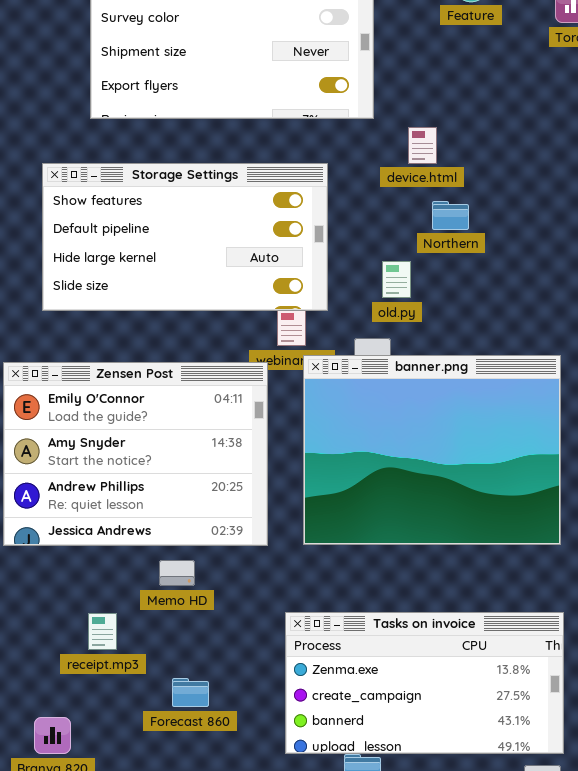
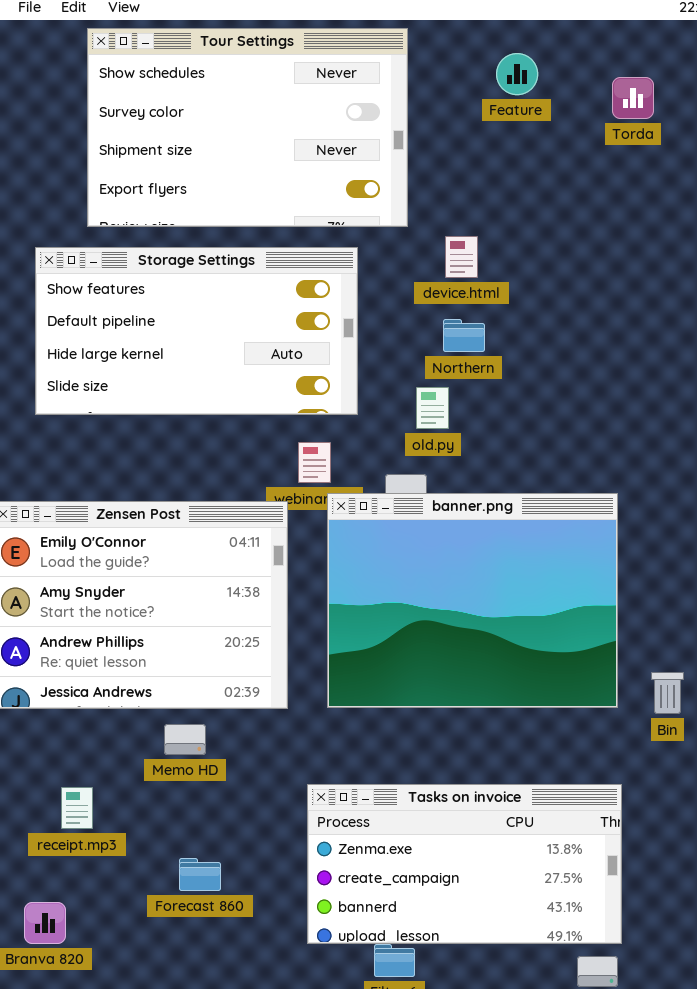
Storage Settings: [42,163,328,311] -> [35,247,358,415], moved
Northern: [432,201,469,230] -> [443,319,485,352], moved
receipt.mp3: [88,613,117,650] -> [61,787,93,829], moved

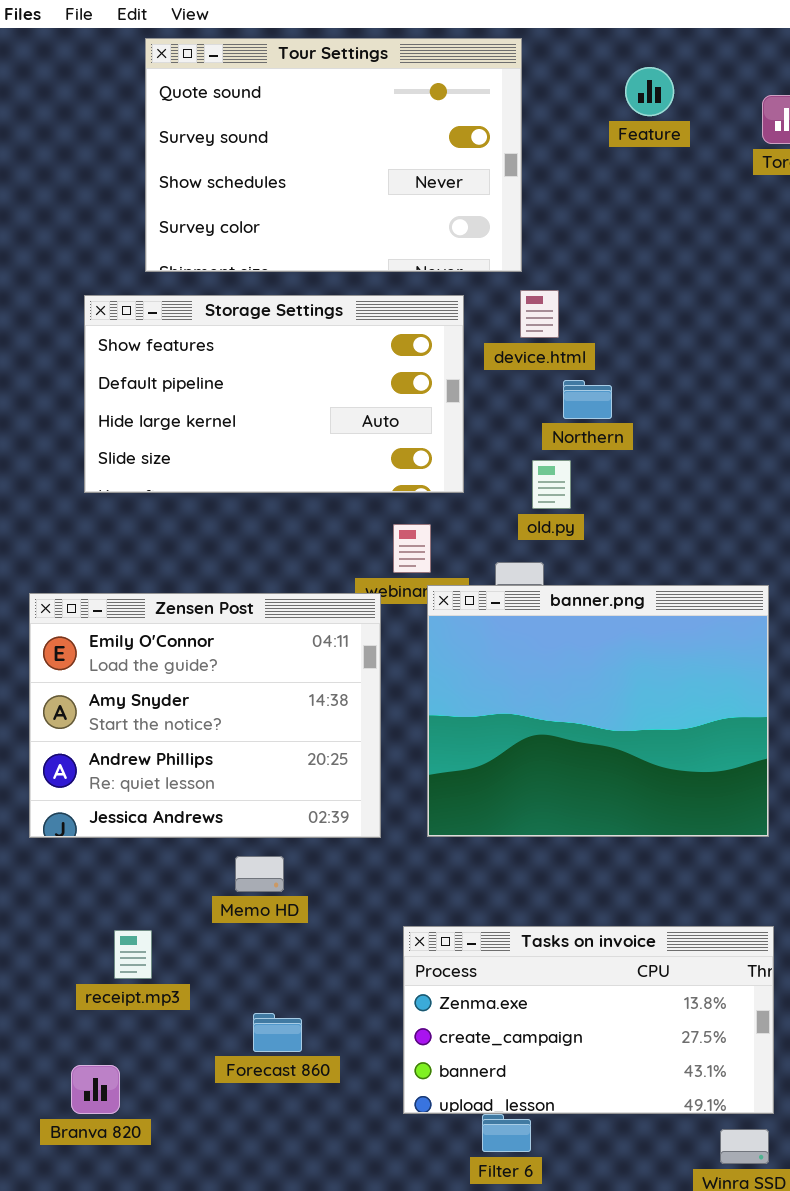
Tour Settings: [87,28,408,227] -> [145,38,522,272], scrolled up 2 rows
device.html: [445,236,478,278] -> [520,290,559,338], moved

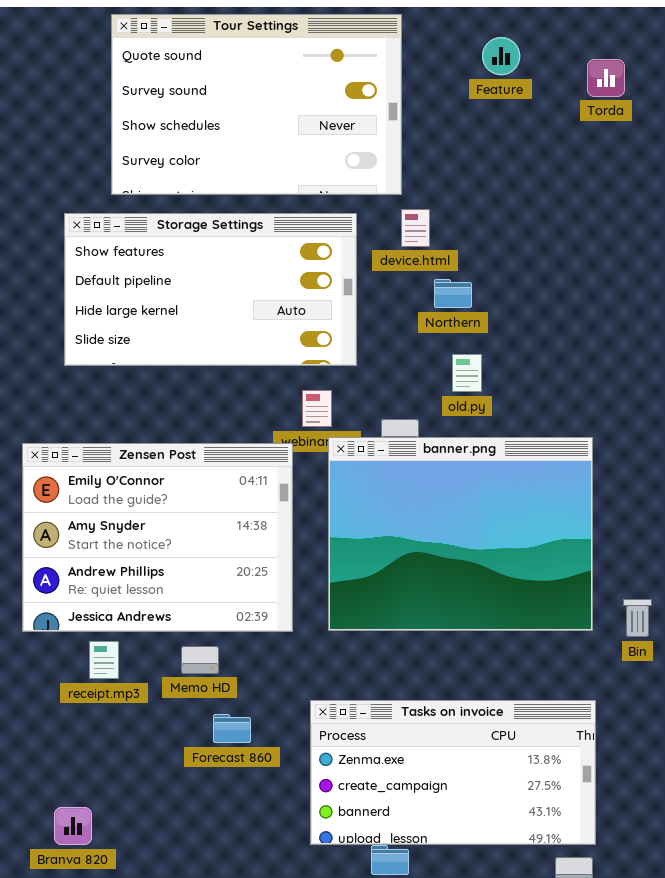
old.py: [532,460,571,509] -> [452,354,482,392], moved
receipt.mp3: [114,930,152,979] -> [89,641,119,679], moved
Forecast 860: [253,1013,302,1052] -> [213,714,251,743], moved

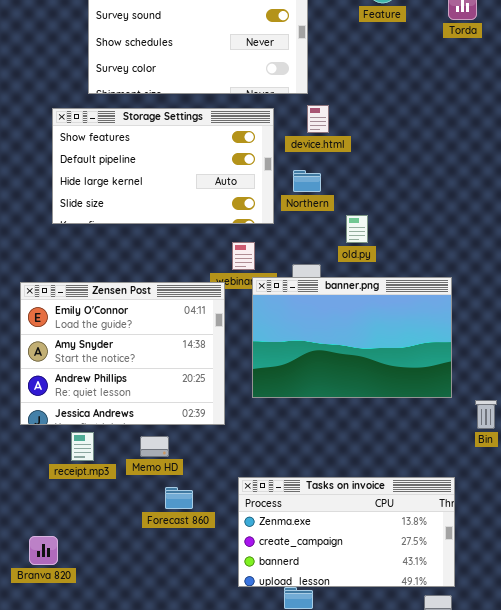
Northern: [434,279,472,308] -> [293,170,321,192], moved
banner.png: [328,437,593,631] -> [252,277,452,398], resized
Branva 820: [54,807,92,845] -> [29,536,58,565], moved

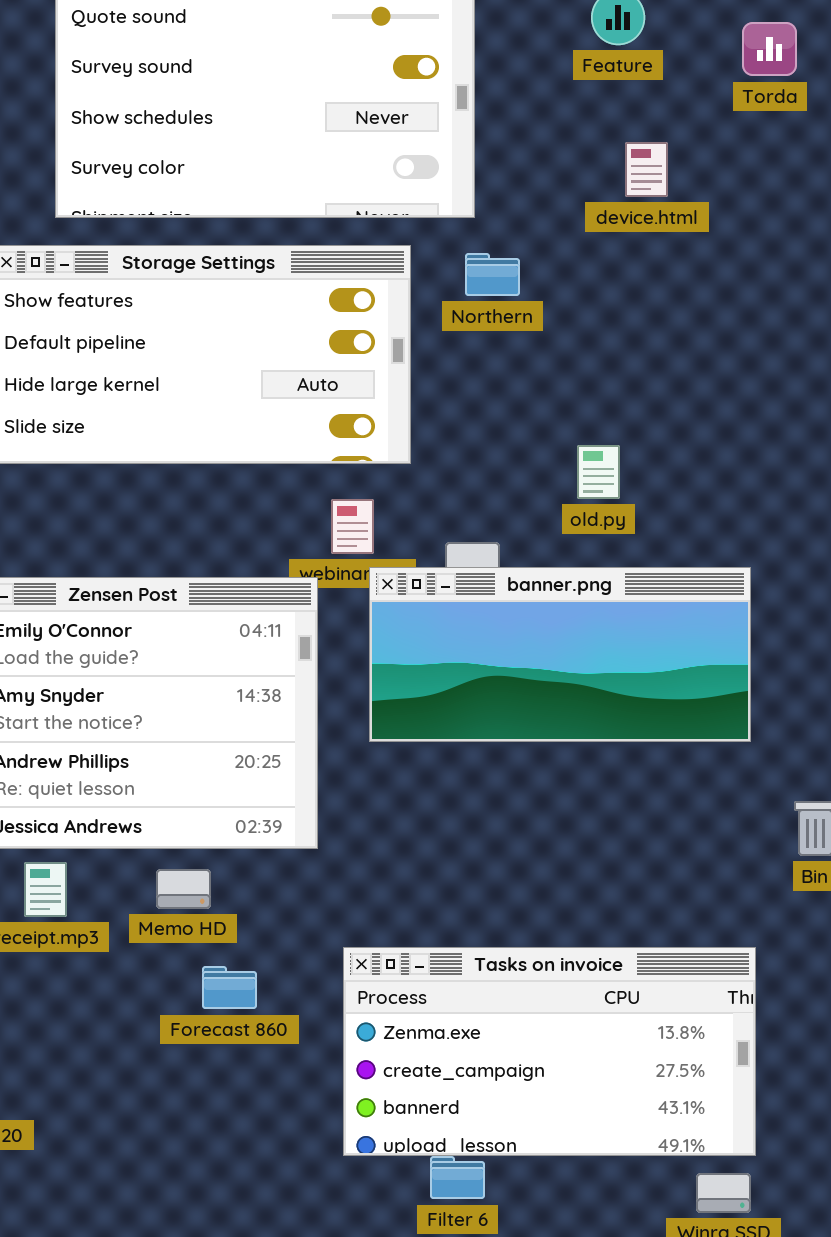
device.html: [307,105,329,133] -> [625,142,668,197], moved
Northern: [293,170,321,192] -> [465,253,520,296], moved
old.py: [346,215,368,243] -> [577,445,620,499], moved
banner.png: [252,277,452,398] -> [369,567,751,742], resized

